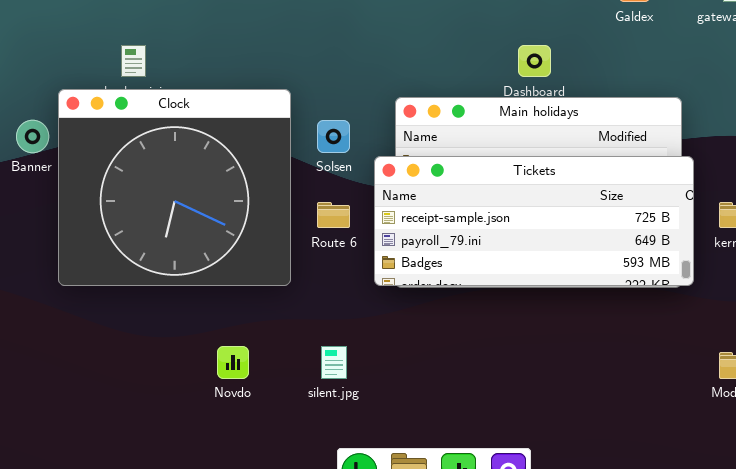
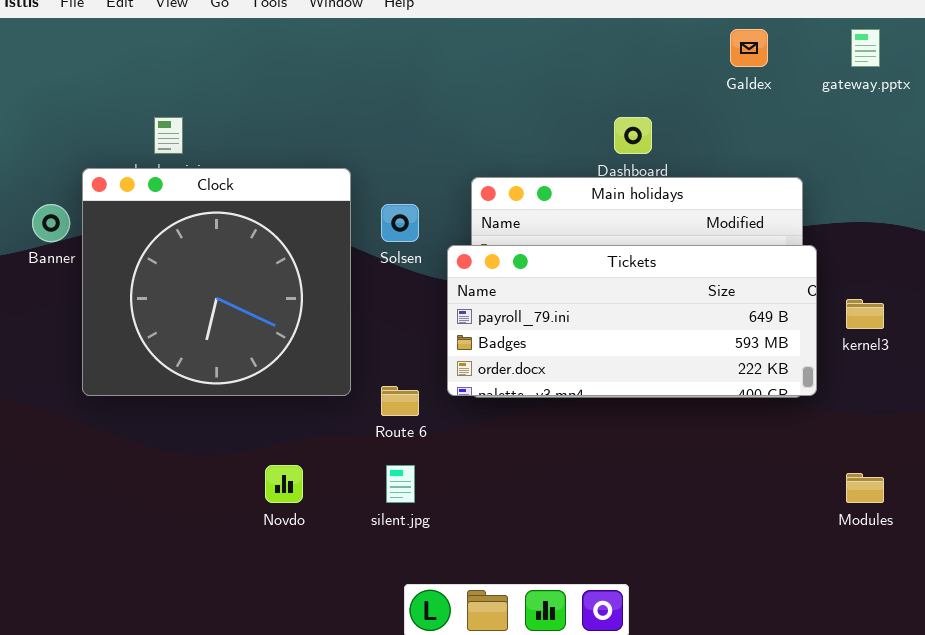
Tickets: [374,156,694,286] -> [447,245,817,396], scrolled down 1 row
Route 6: [317,202,350,228] -> [381,386,419,416], moved

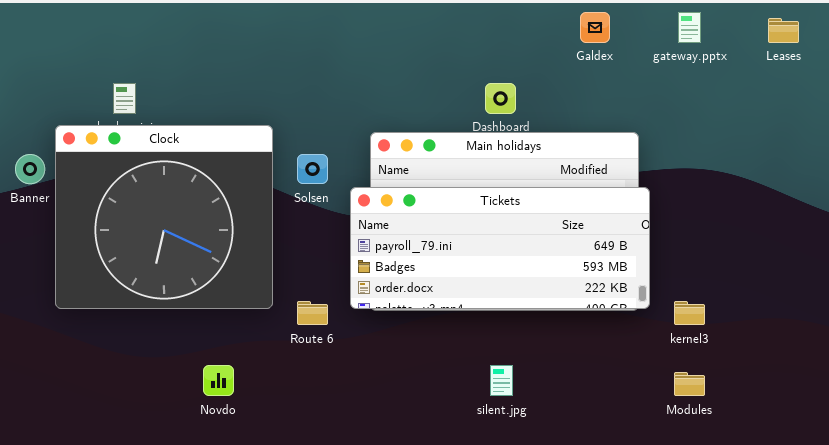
kernel3: [846,299,884,329] -> [674,301,705,325], moved
silent.jpg: [386,465,415,503] -> [490,365,513,396], moved

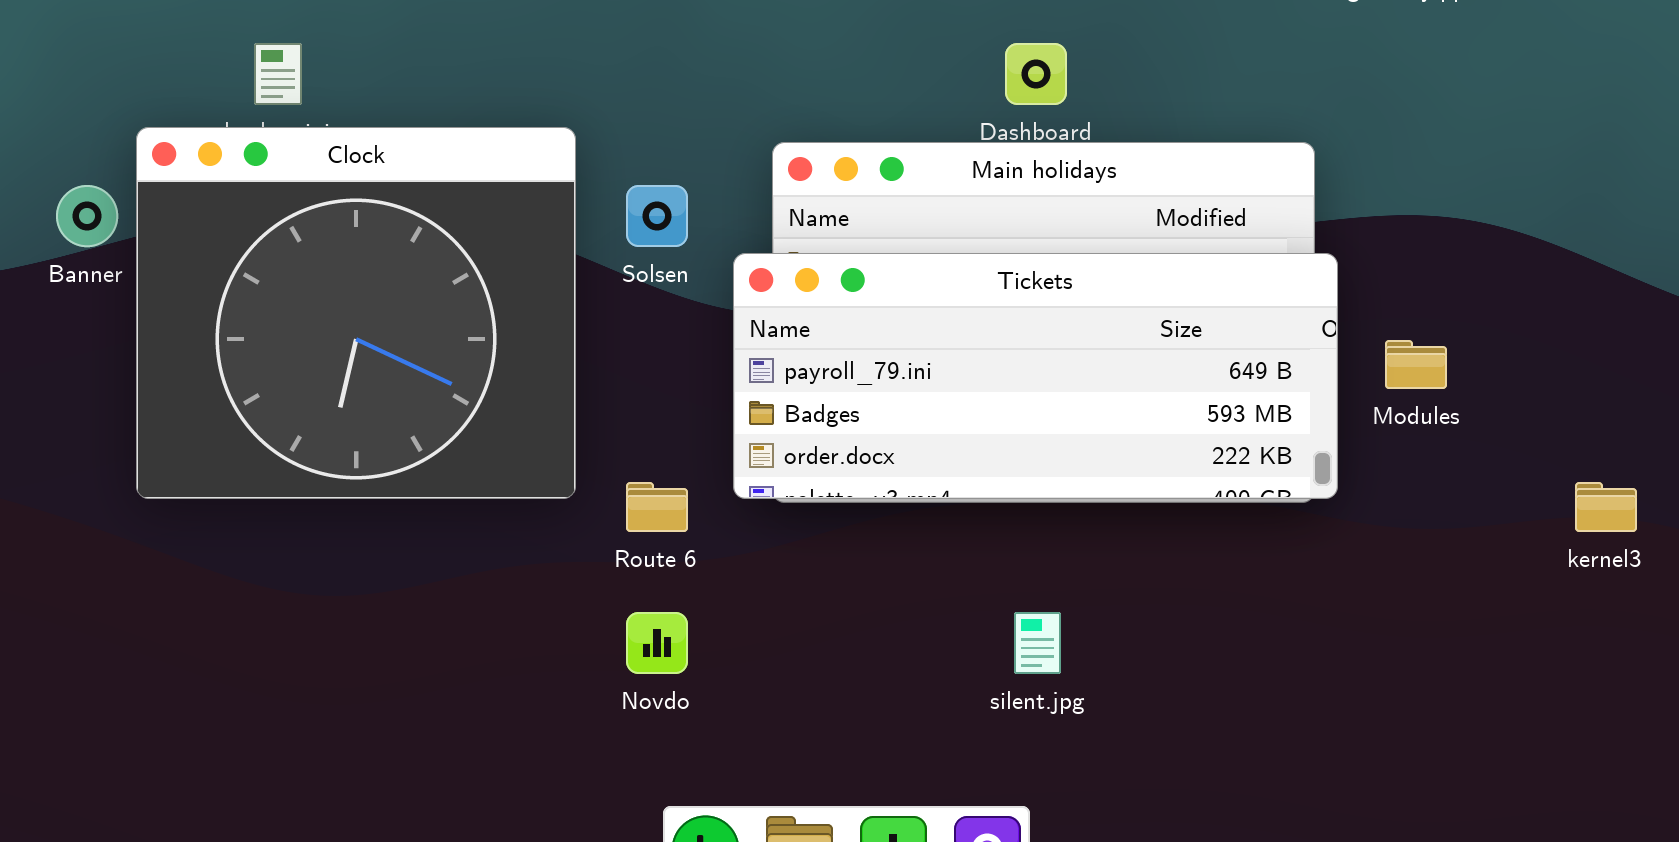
kernel3: [674,301,705,325] -> [1575,482,1637,532], moved
Novdo: [203,365,234,396] -> [626,612,688,674], moved
Modules: [674,372,705,396] -> [1385,340,1447,389], moved

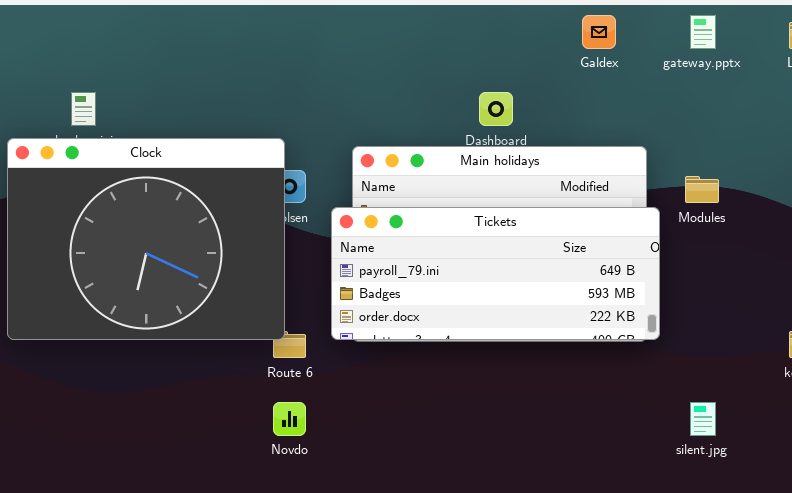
Clock: [136,127,576,499] -> [7,138,285,340], resized
Modules: [1385,340,1447,389] -> [685,176,719,203], moved
silent.jpg: [1014,612,1061,674] -> [690,402,716,436], moved

